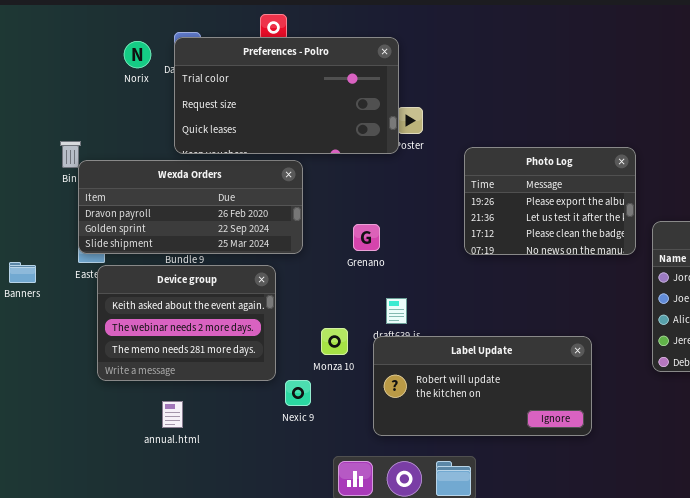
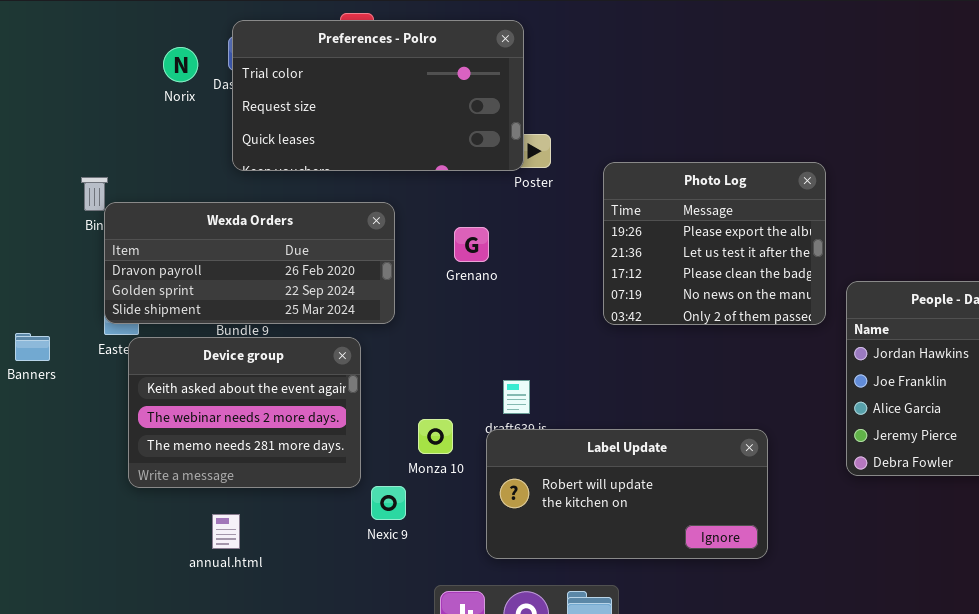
Preferences - Polro: [174,37,399,154] -> [232,20,524,171], moved
Photo Log: [464,147,636,255] -> [603,162,826,325], resized
Grenano: [353,224,380,251] -> [454,227,489,262], moved

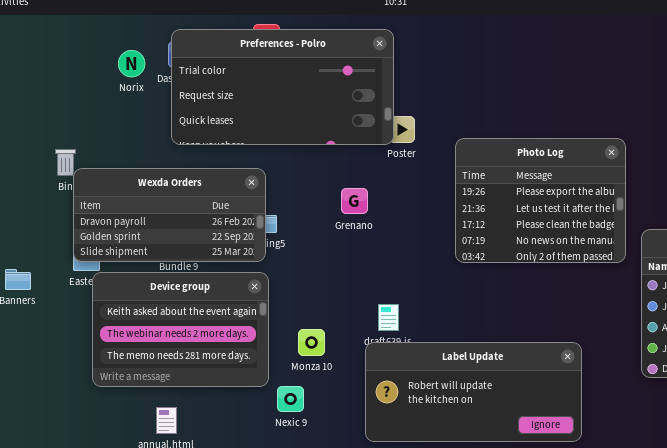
Wexda Orders: [104,202,395,324] -> [73,168,266,262], resized
Monza 10: [418,419,453,454] -> [298,329,325,356], moved

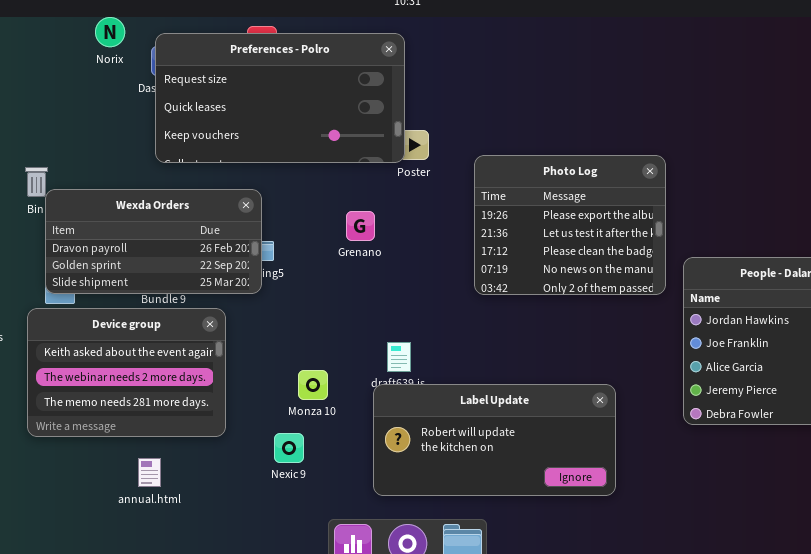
Preferences - Polro: [171,29,394,145] -> [155,33,405,163], scrolled down 1 row
Norix: [118,50,145,77] -> [95,17,125,47], moved
Device group: [92,272,269,387] -> [27,308,226,437], moved

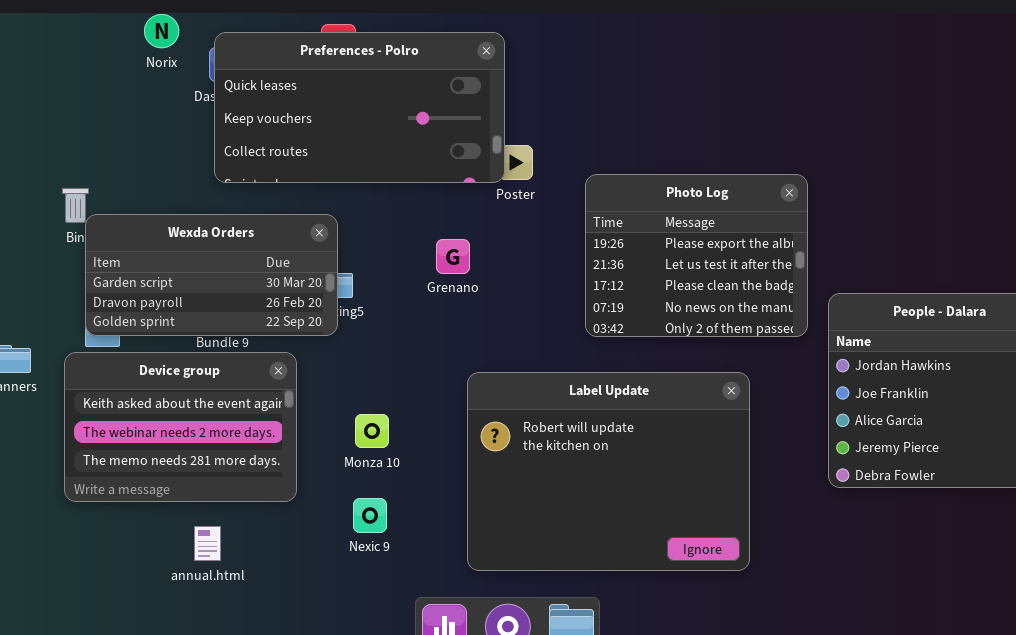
Preferences - Polro: [155,33,405,163] -> [214,32,505,183], scrolled down 1 row
Wexda Orders: [45,189,262,294] -> [85,214,338,336], scrolled up 1 row
Monza 10: [298,370,328,400] -> [355,414,389,448], moved
Label Update: [373,384,616,496] -> [467,372,750,571], resized

